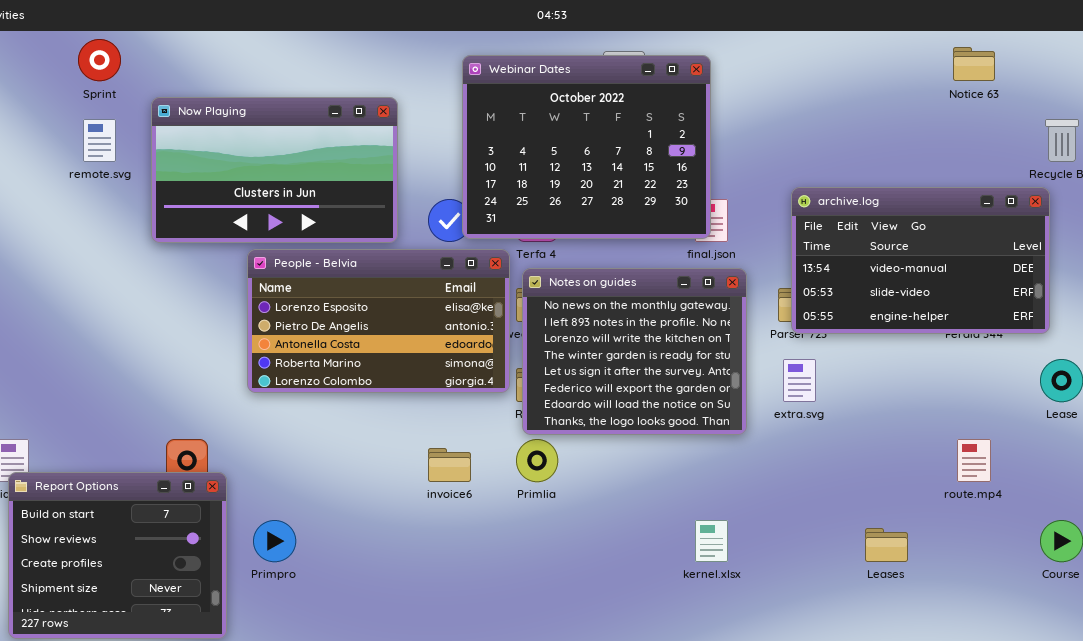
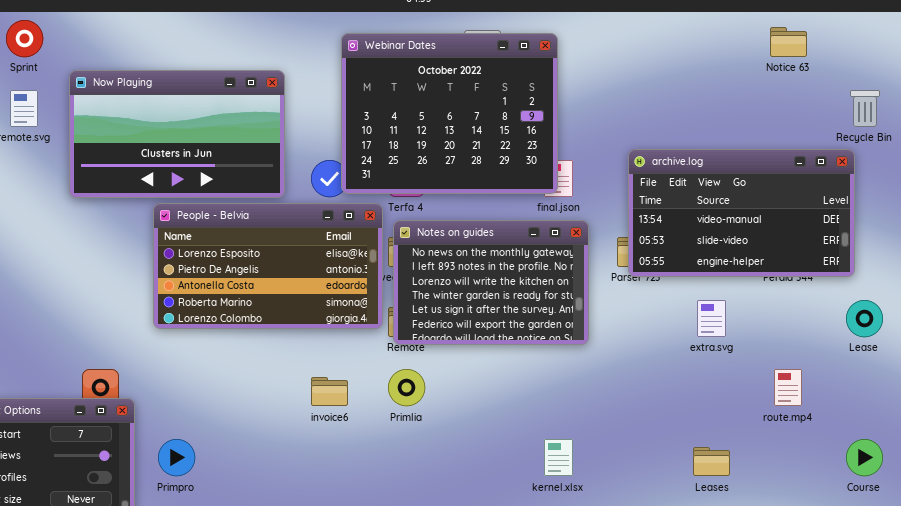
Notes on guides: [522,268,747,435] -> [393,220,589,345], resized
extra.svg: [783,359,816,402] -> [697,300,726,337], moved

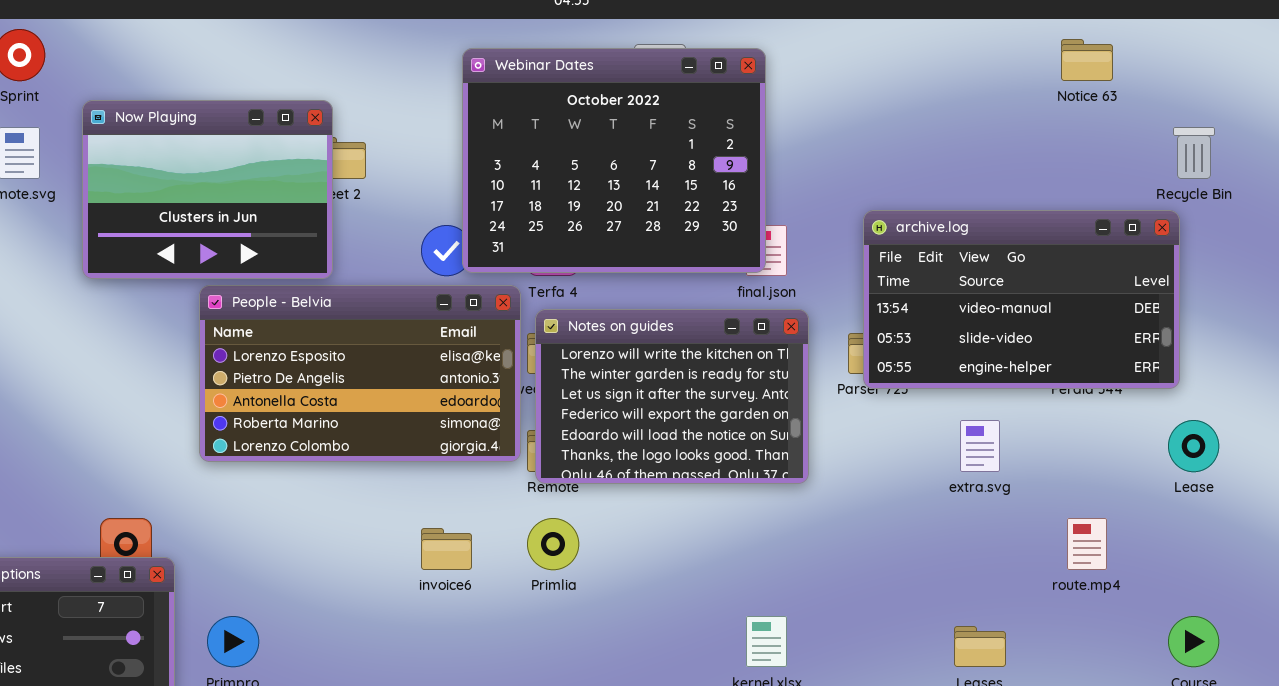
Now Playing: [69,70,285,198] -> [82,100,333,279], resized
Notes on guides: [393,220,589,345] -> [535,309,809,484], scrolled down 2 rows

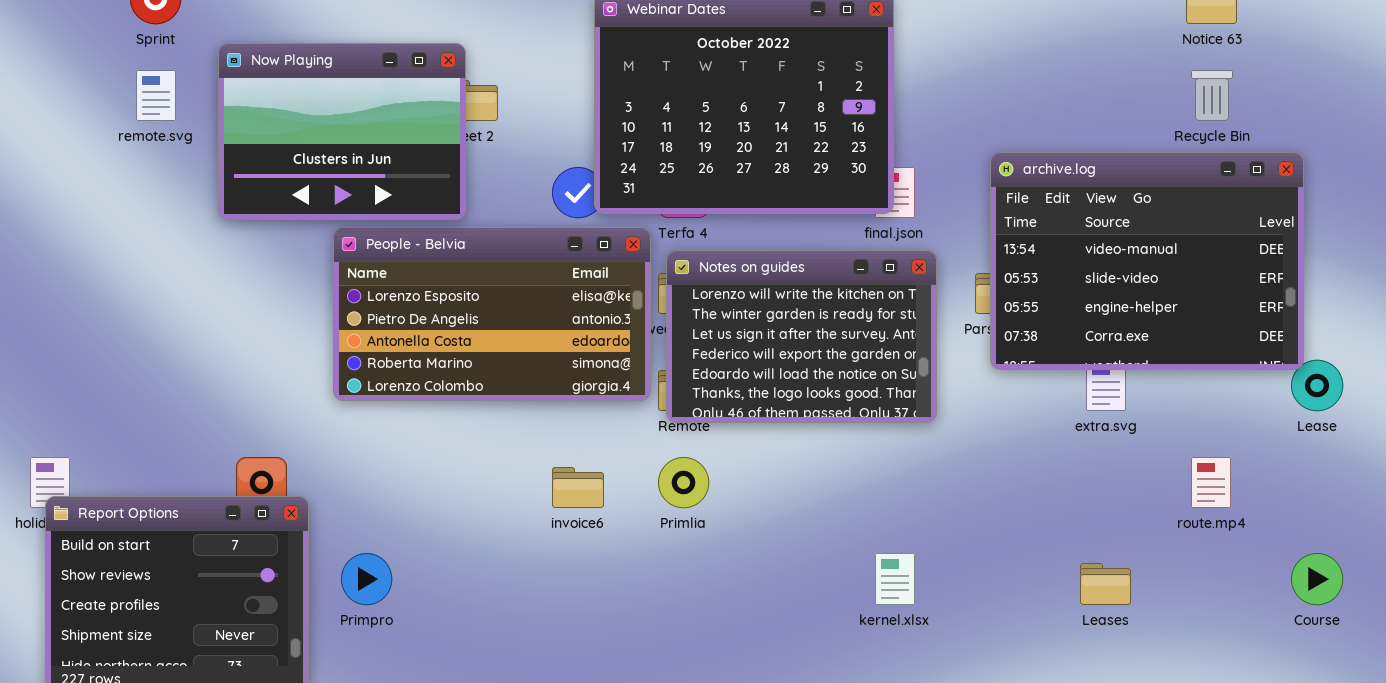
Recycle Bin: [1173,127,1215,179] -> [1191,70,1233,121], moved
archive.log: [863,210,1180,389] -> [990,152,1304,370], resized

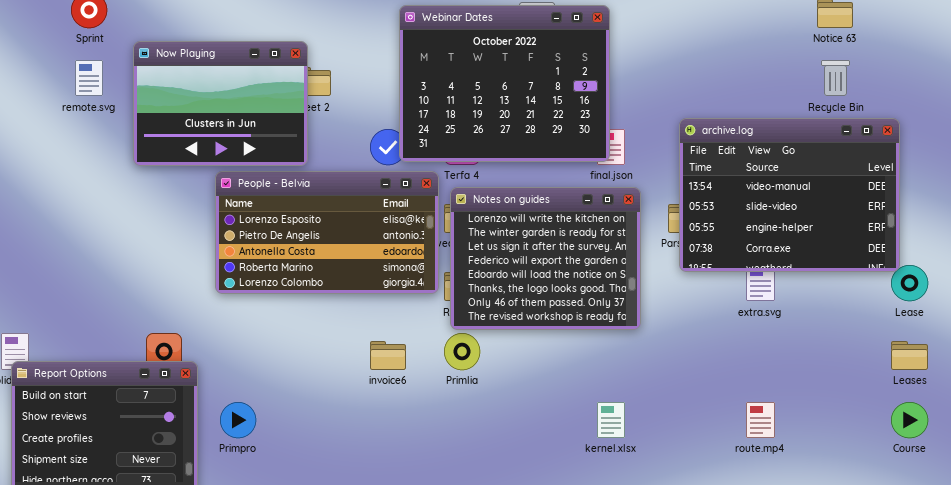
Notes on guides: [666,250,937,423] -> [450,187,641,330], resized
route.mp4: [1191,457,1231,508] -> [746,402,775,438], moved
Leases: [1080,563,1131,605] -> [891,341,928,370], moved

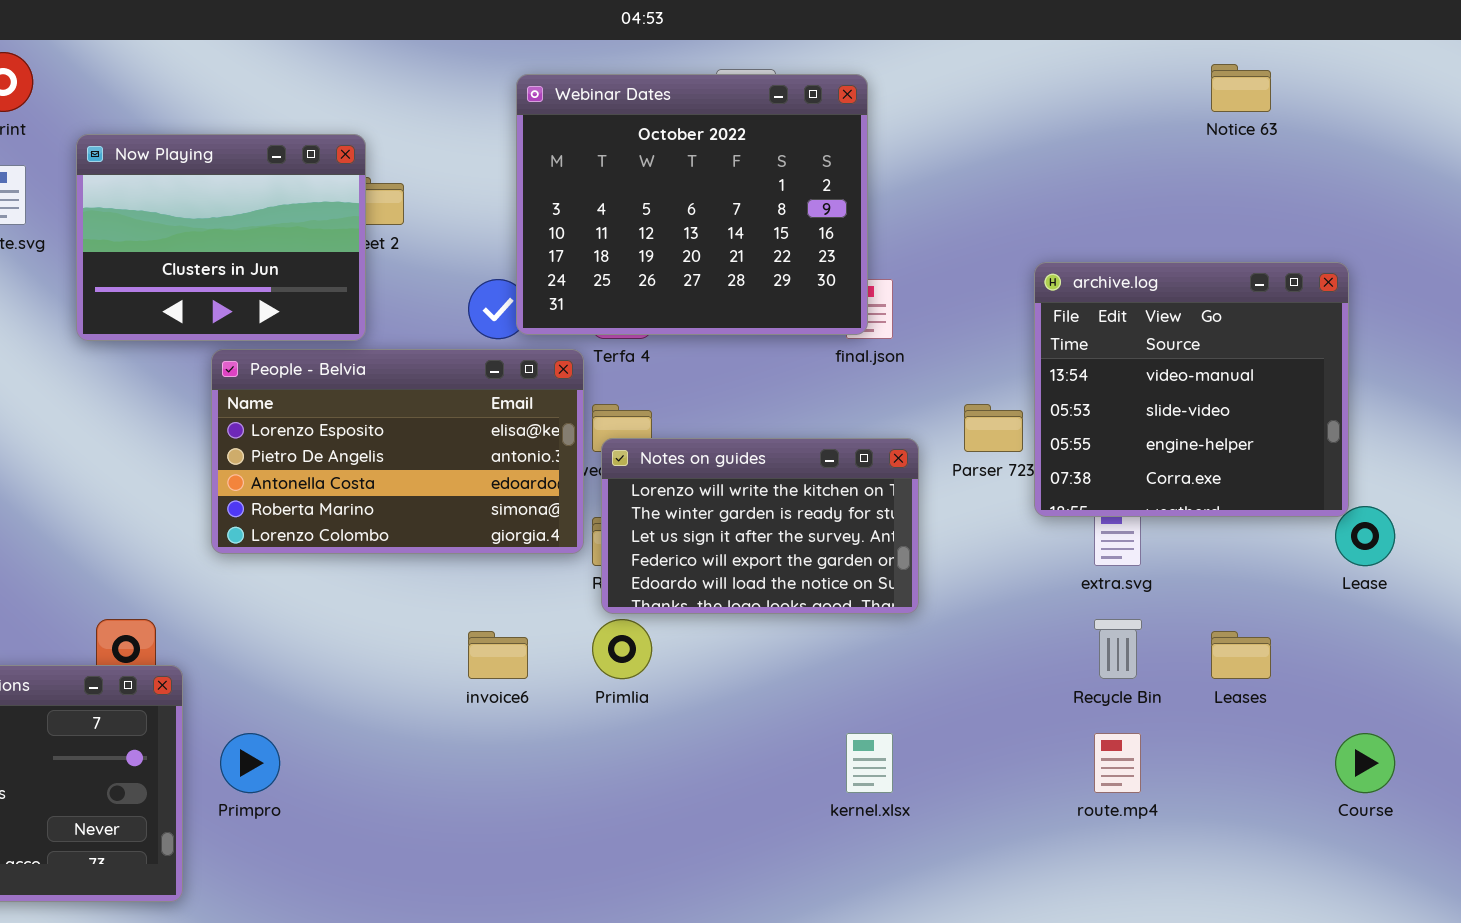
Recycle Bin: [821,60,850,96] -> [1094,619,1142,679], moved
archive.log: [679,118,900,272] -> [1034,262,1349,517], resized
Notes on guides: [450,187,641,330] -> [601,438,919,614], resized
Leases: [891,341,928,370] -> [1211,631,1271,679], moved

